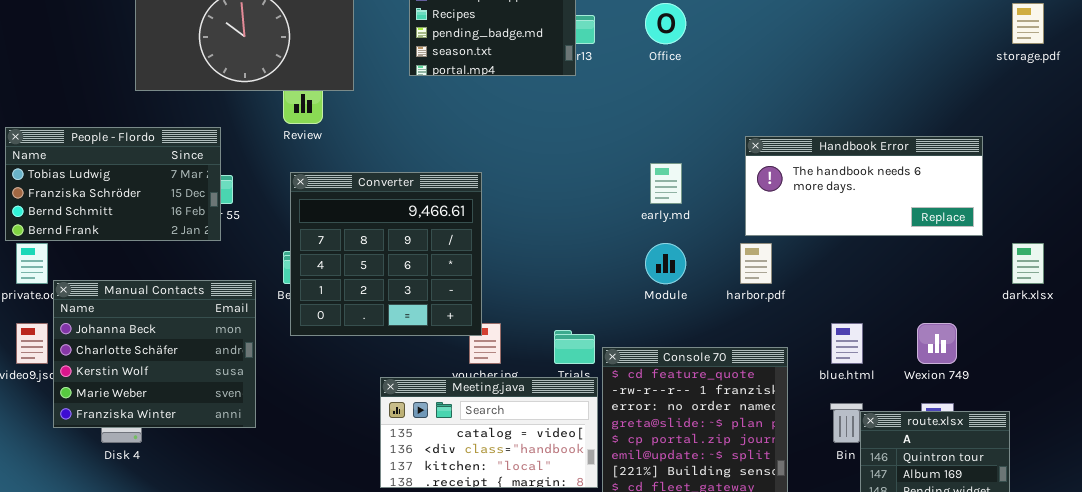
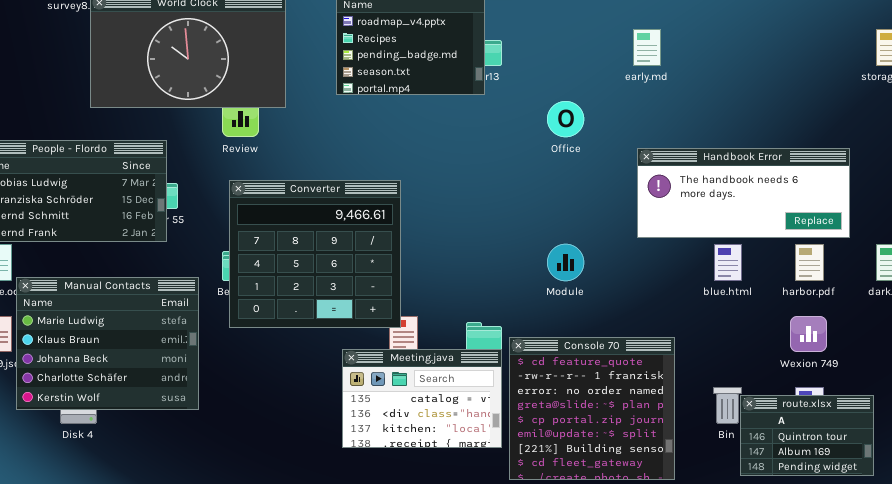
Office: [645,3,686,44] -> [547,101,584,137], moved
early.md: [650,163,682,204] -> [633,29,661,66], moved
harbor.pdf: [740,243,772,284] -> [795,244,824,281], moved
Manual Contacts: [53,280,256,428] -> [16,277,199,410], scrolled up 2 rows
blue.html: [831,323,863,364] -> [714,244,742,281], moved
Meeting.java: [380,377,598,488] -> [342,349,502,448], moved, resized

